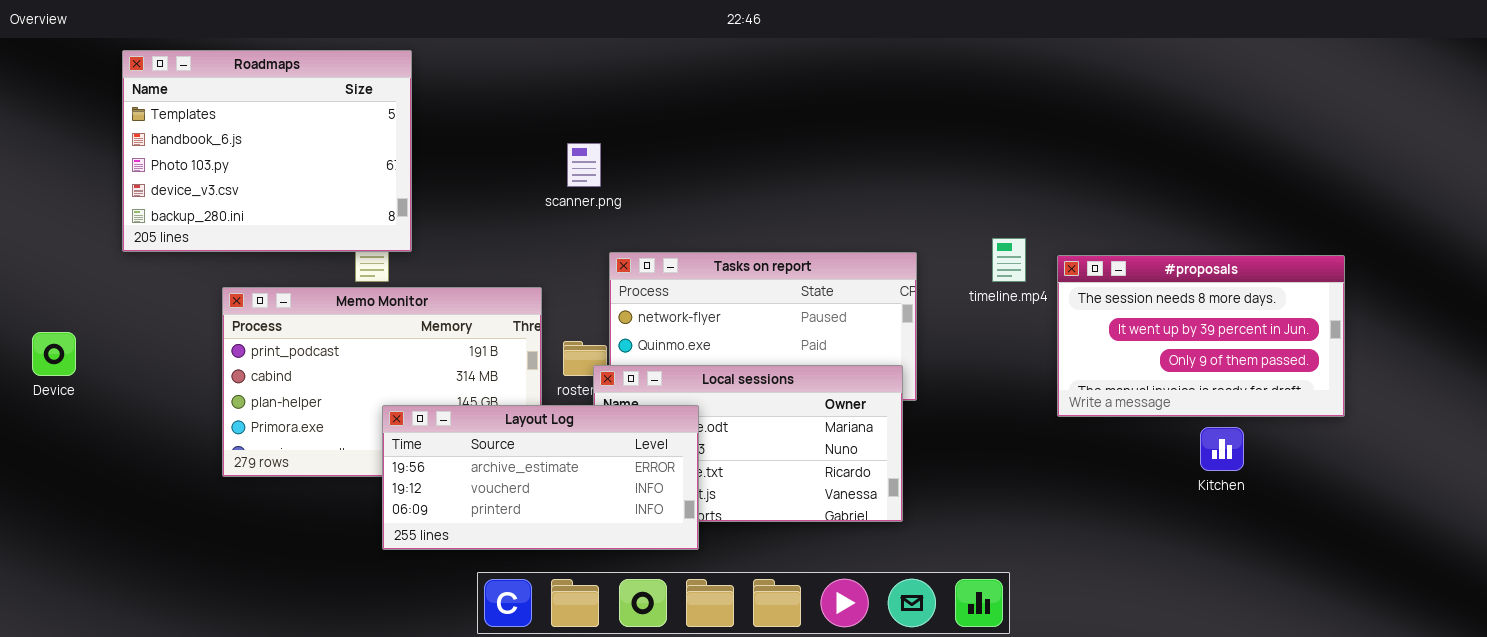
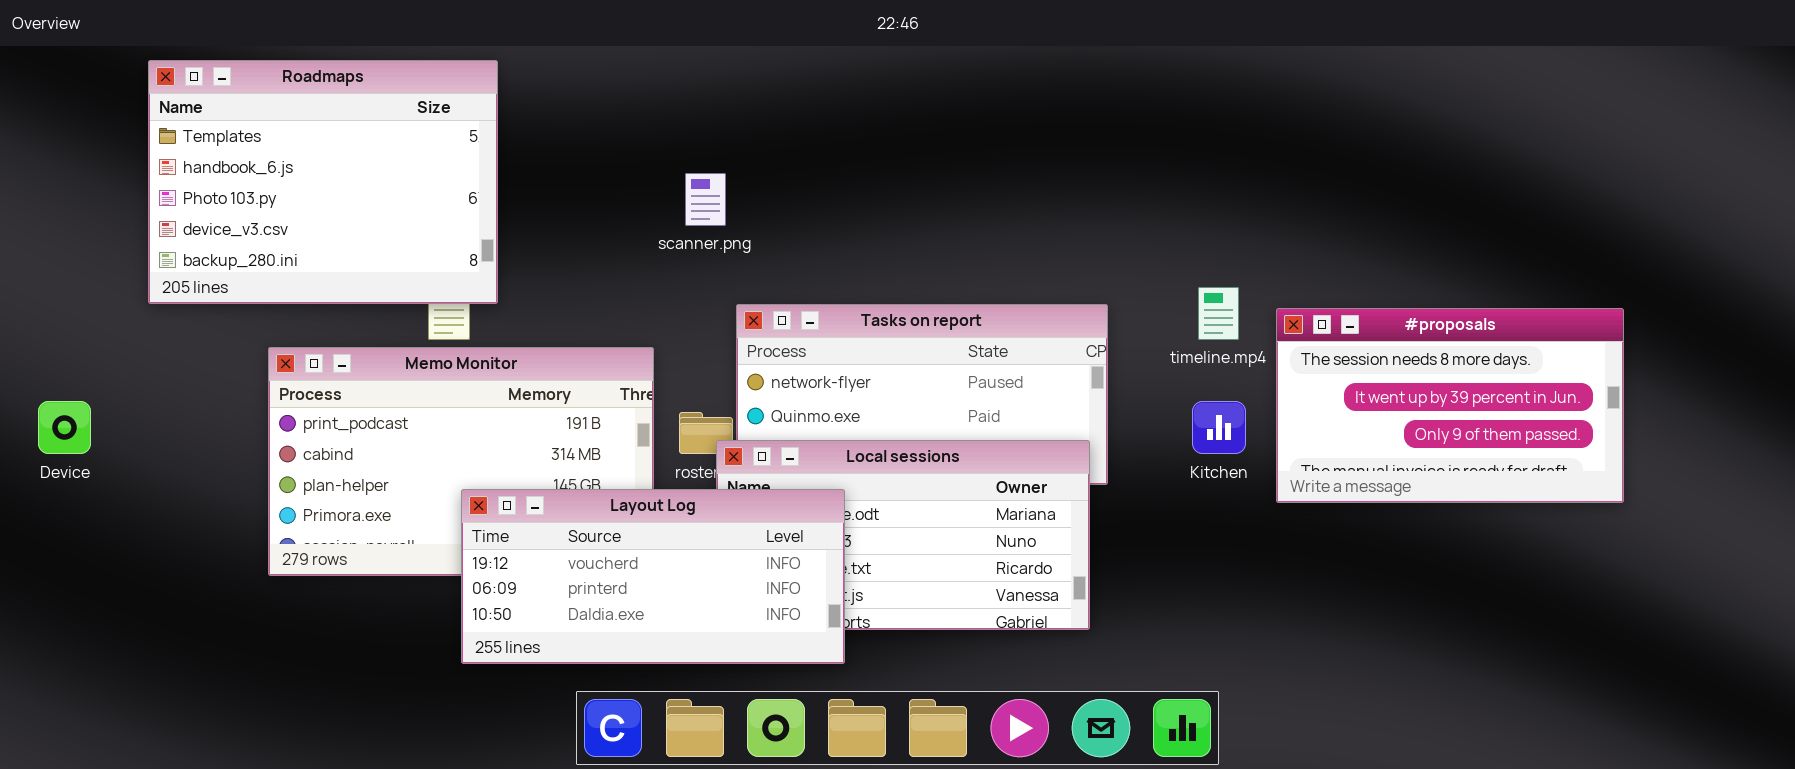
Layout Log: [382,405,699,550] -> [461,489,845,664], scrolled down 1 row
Kitchen: [1200,427,1244,471] -> [1192,401,1246,454], moved

